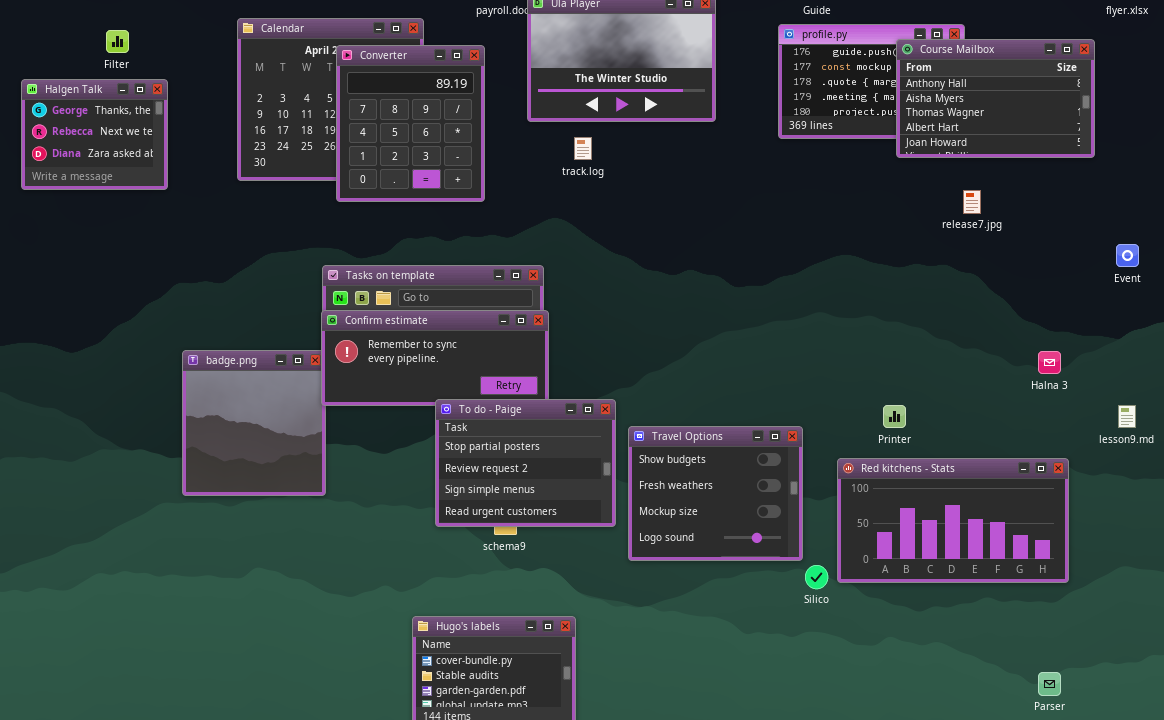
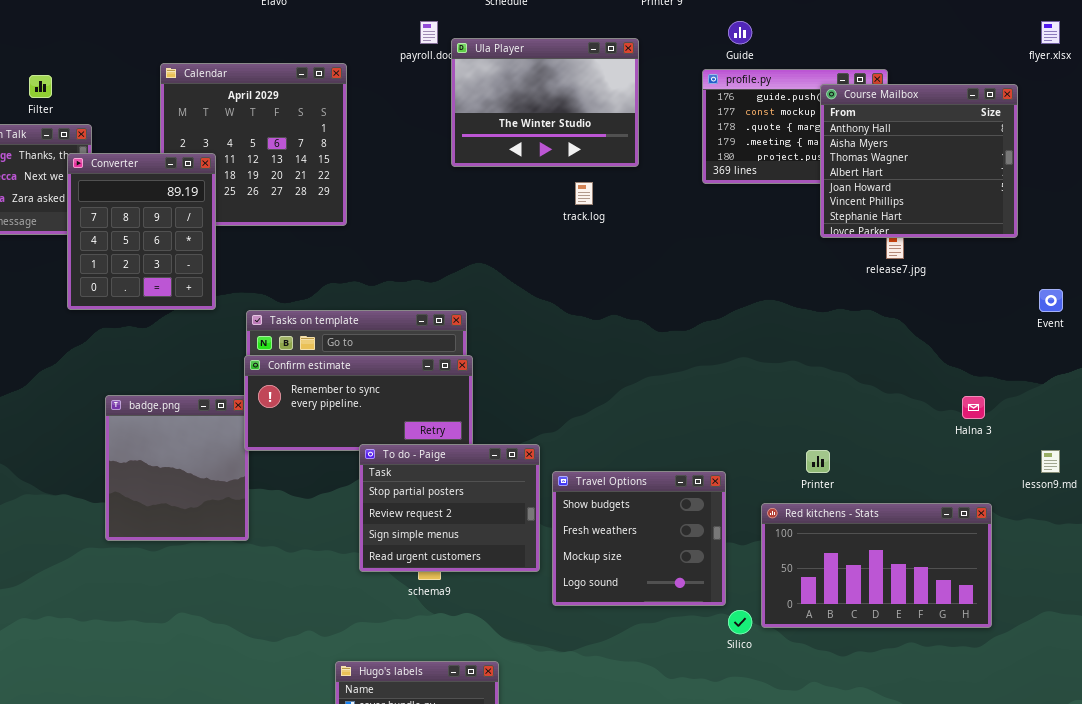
Course Mailbox: [896,39,1095,158] -> [820,84,1018,238], resized
Converter: [336,45,485,202] -> [67,153,216,310], moved
track.log: [574,137,592,160] -> [575,182,593,205], moved

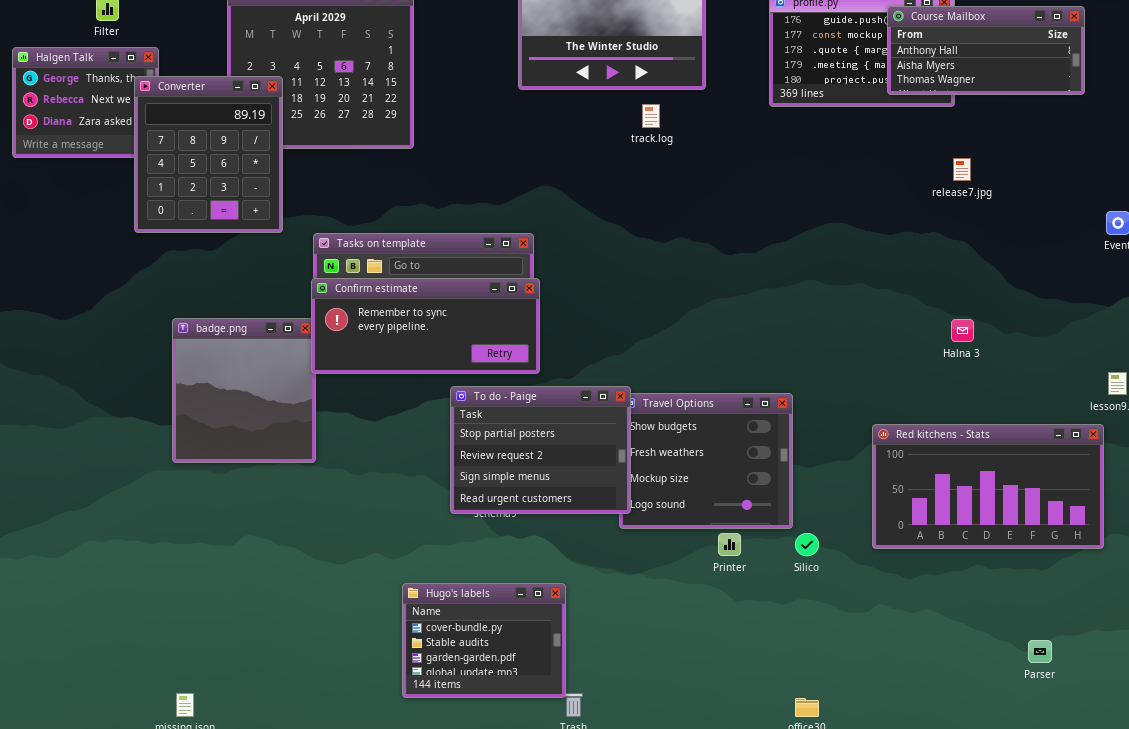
Course Mailbox: [820,84,1018,238] -> [887,6,1085,95], resized
Halna 3: [962,396,985,419] -> [951,319,974,342], moved
To do - Paige: [359,444,540,572] -> [450,386,631,514], moved
Printer: [806,450,830,473] -> [718,533,741,556], moved
Red kitchens - Stats: [761,503,992,628] -> [872,424,1104,549], moved

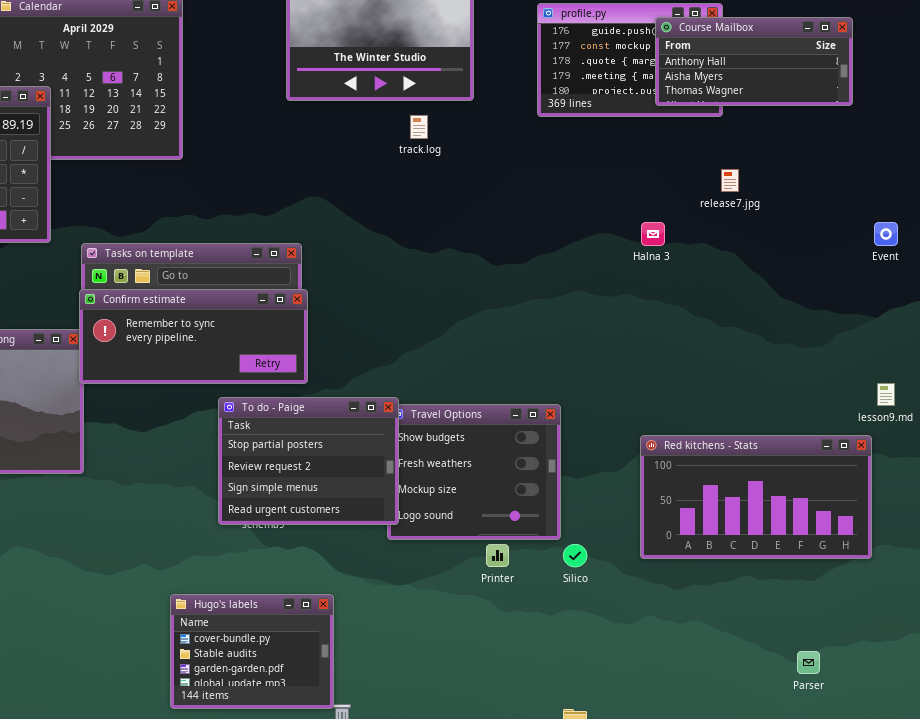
Halna 3: [951,319,974,342] -> [641,222,665,246], moved

